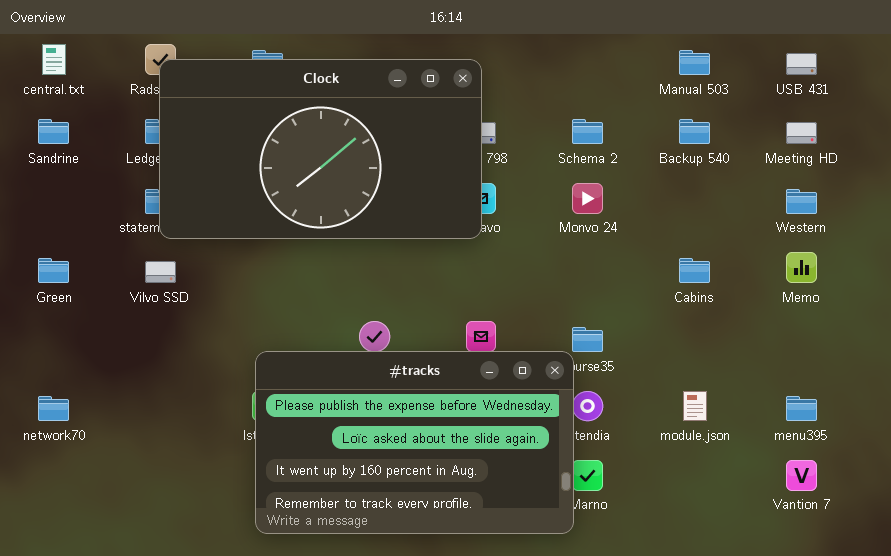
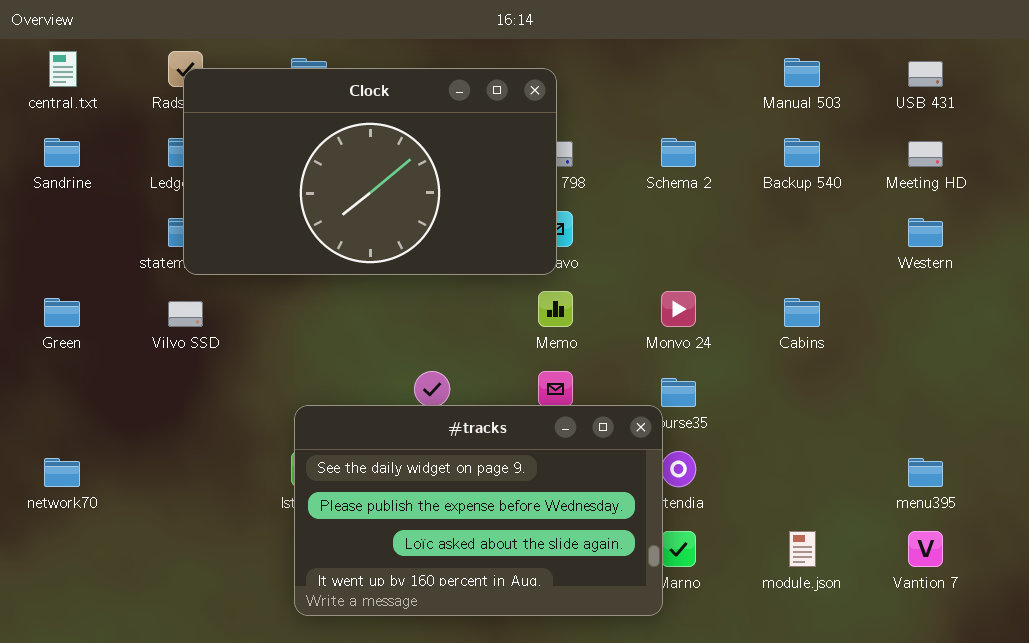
Monvo 24: [572,183,603,214] -> [661,291,696,327], moved
Memo: [786,252,817,283] -> [538,291,573,327], moved
#tracks: [255,351,574,534] -> [294,405,663,616], scrolled up 1 row
module.json: [683,391,707,421] -> [789,531,816,567], moved

